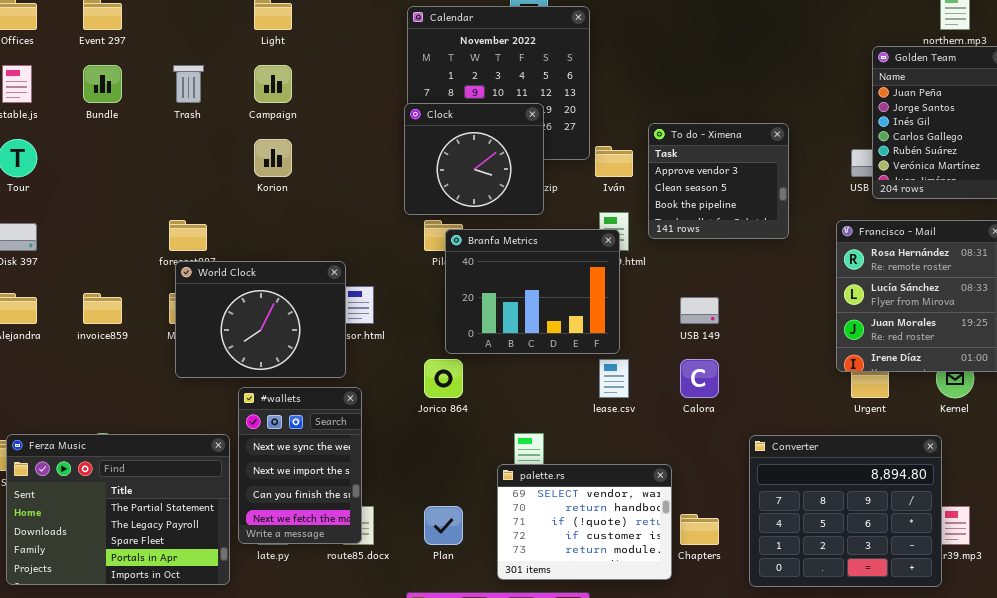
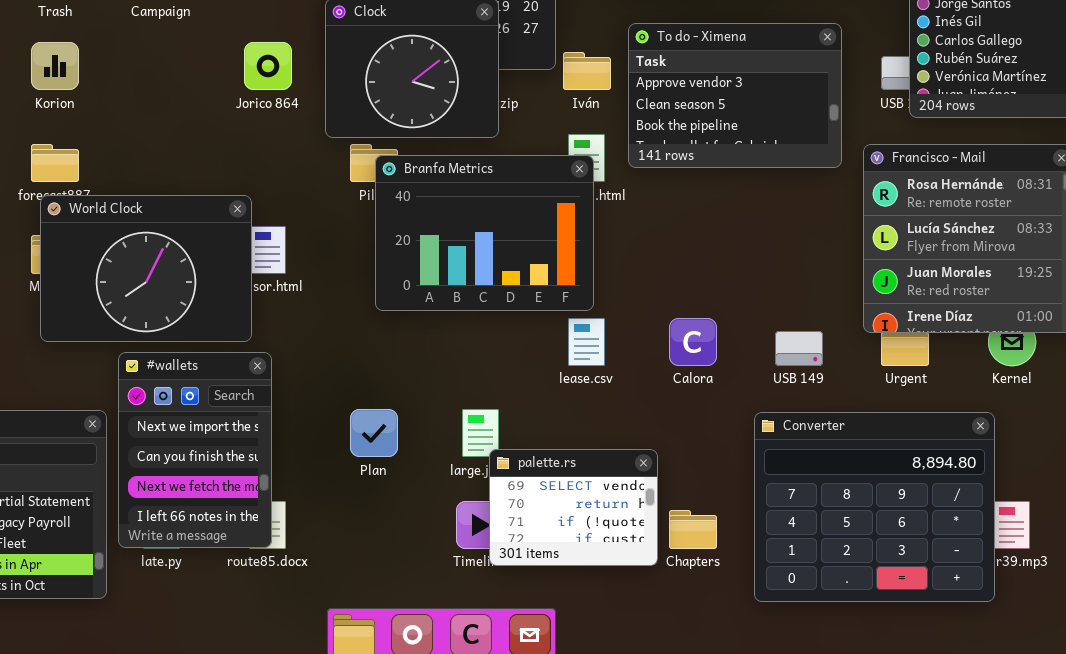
To do - Ximena: [648,123,789,239] -> [628,23,842,168], resized
Korion: [254,139,292,177] -> [31,42,79,90], moved
USB 149: [680,297,719,324] -> [775,331,823,366], moved
Jorico 864: [424,359,463,398] -> [244,42,292,90], moved
#wallets: [238,387,362,544] -> [118,352,272,548], scrolled down 1 row
palette.rs: [497,464,672,580] -> [489,449,658,566], resized
Plan: [424,506,463,545] -> [350,409,398,457], moved

